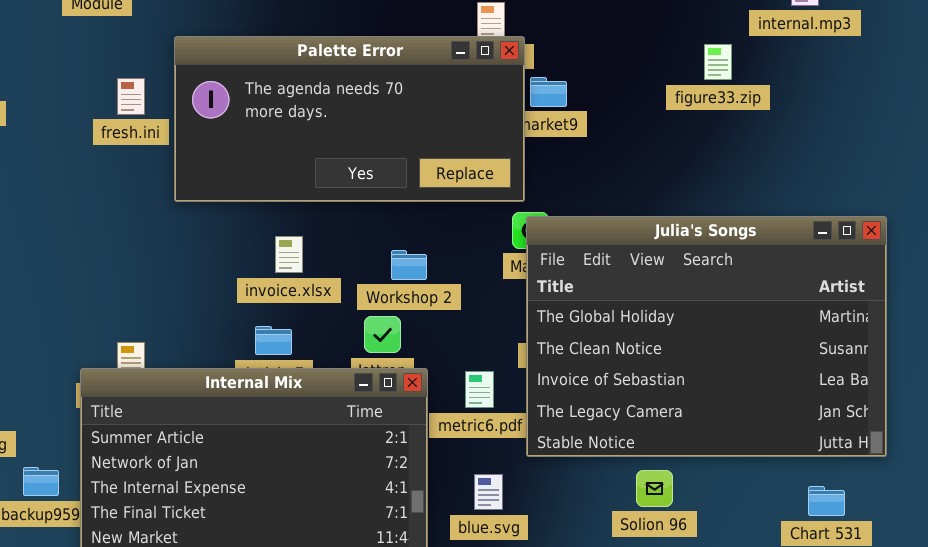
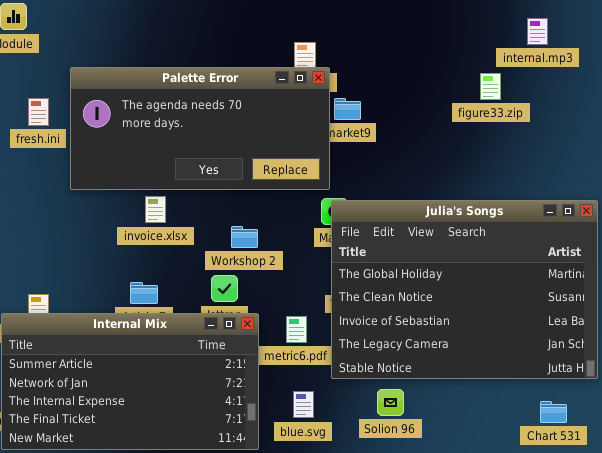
figure33.zip: [704,44,732,80] -> [480,73,501,100], moved
invoice.xlsx: [275,236,303,273] -> [145,196,166,223], moved
Solion 96: [636,470,673,507] -> [377,389,404,416], moved

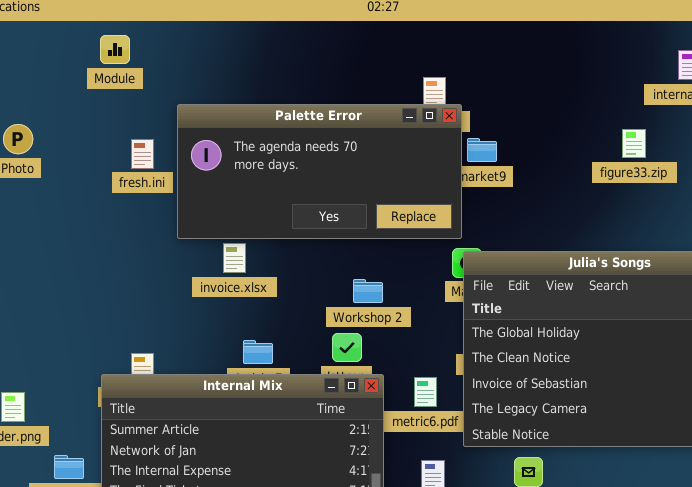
figure33.zip: [480,73,501,100] -> [622,129,646,158], moved
invoice.xlsx: [145,196,166,223] -> [223,243,246,273], moved

